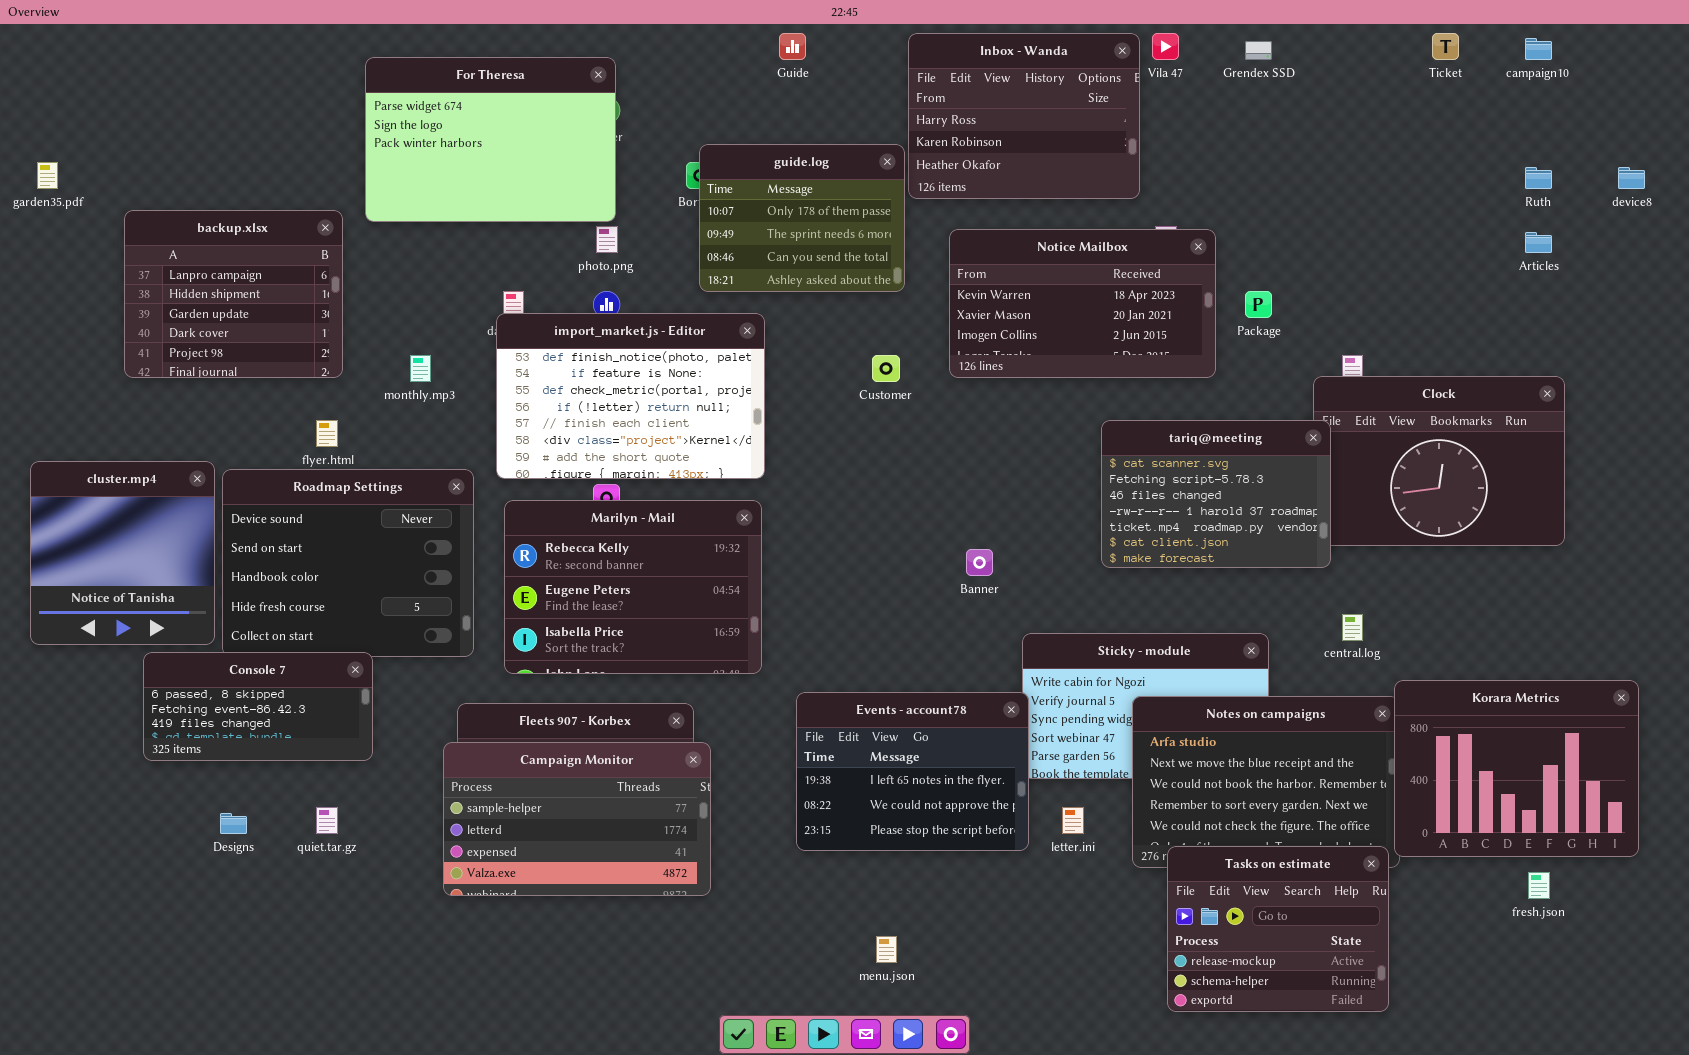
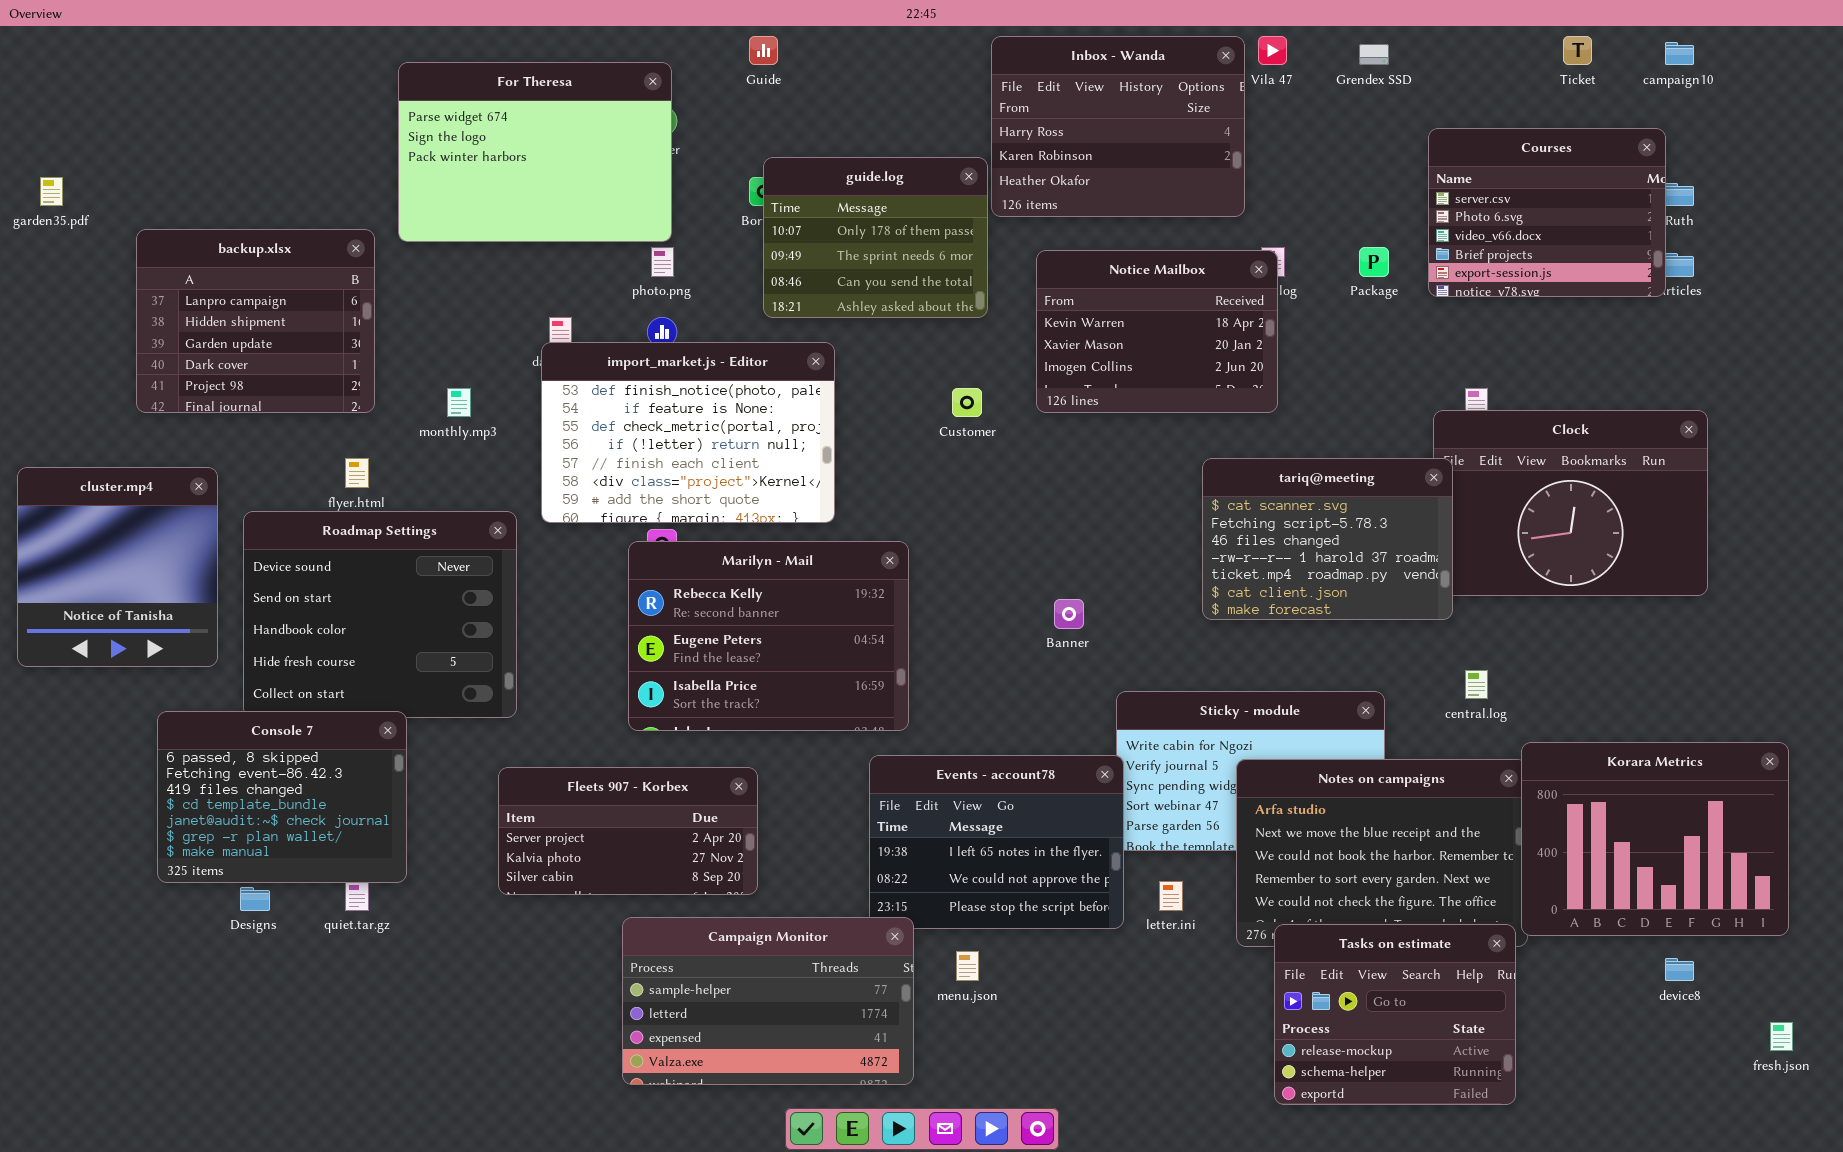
Guide: [779,33,806,60] -> [749,36,778,65], moved
Courses: none -> [1428,128,1666,297], opened
device8: [1618,167,1645,189] -> [1665,958,1694,981], moved
Notice Mailbox: [949,229,1216,378] -> [1036,250,1278,413], resized
Package: [1245,291,1272,318] -> [1359,247,1389,277], moved
cluster.mp4: [30,461,215,645] -> [17,467,218,667], moved
Marilyn - Mail: [504,500,762,674] -> [628,541,909,731], moved
Console 7: [143,652,373,761] -> [157,711,407,883], resized
Campaign Monitor: [443,742,711,896] -> [622,917,914,1085], moved
fresh.json: [1528,872,1550,899] -> [1770,1022,1793,1051], moved
menu.json: [876,936,897,963] -> [956,951,979,981], moved

